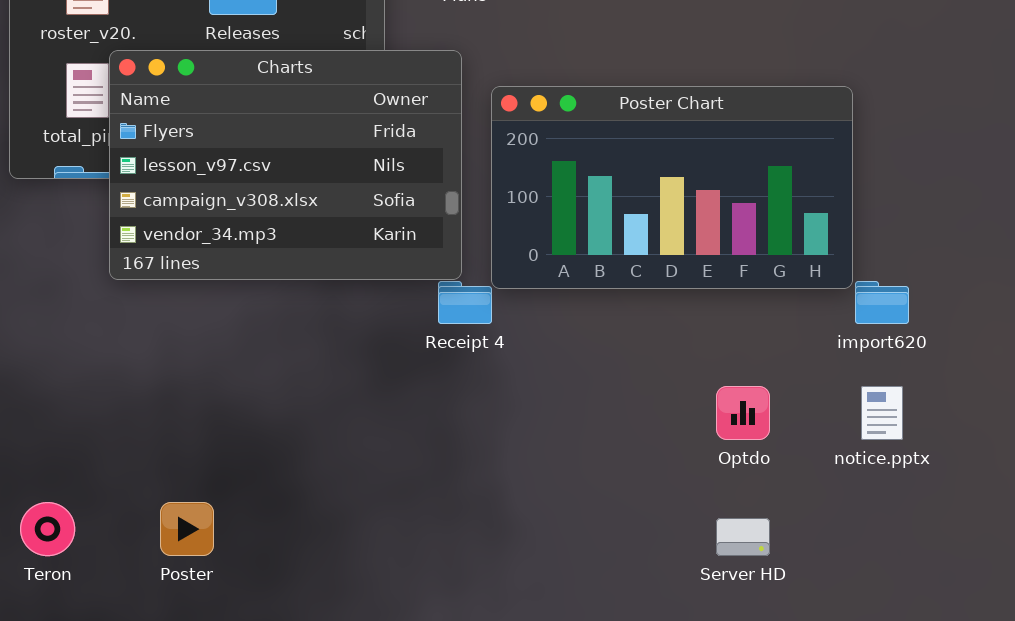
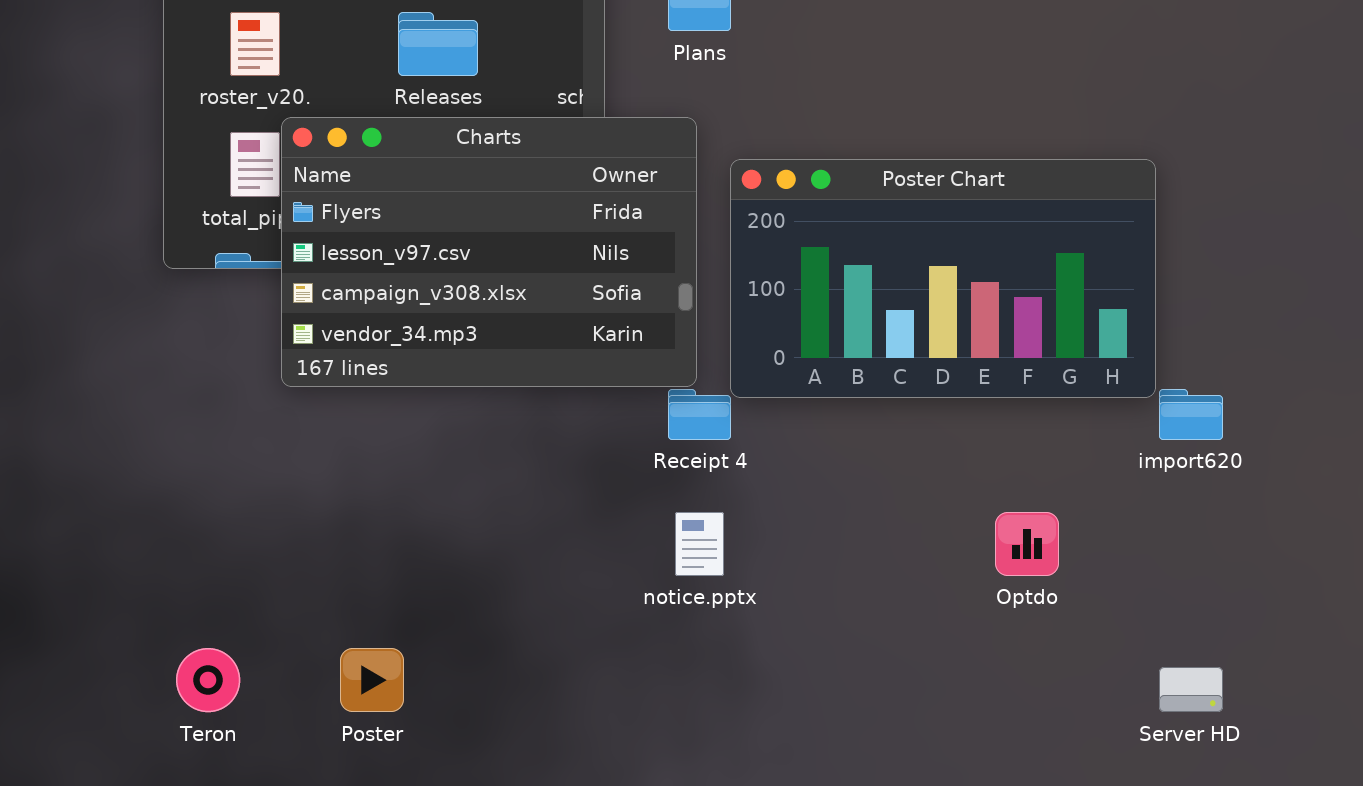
notice.pptx: [861,386,903,440] -> [675,512,724,576], moved
Server HD: [716,518,770,556] -> [1159,667,1223,712], moved

